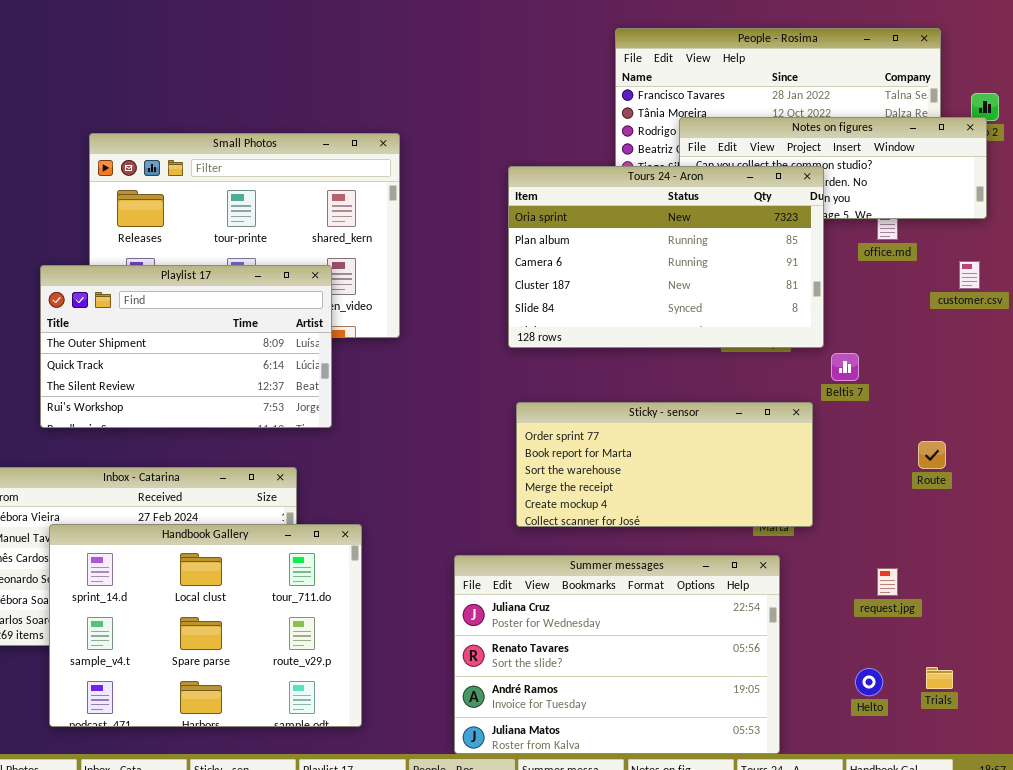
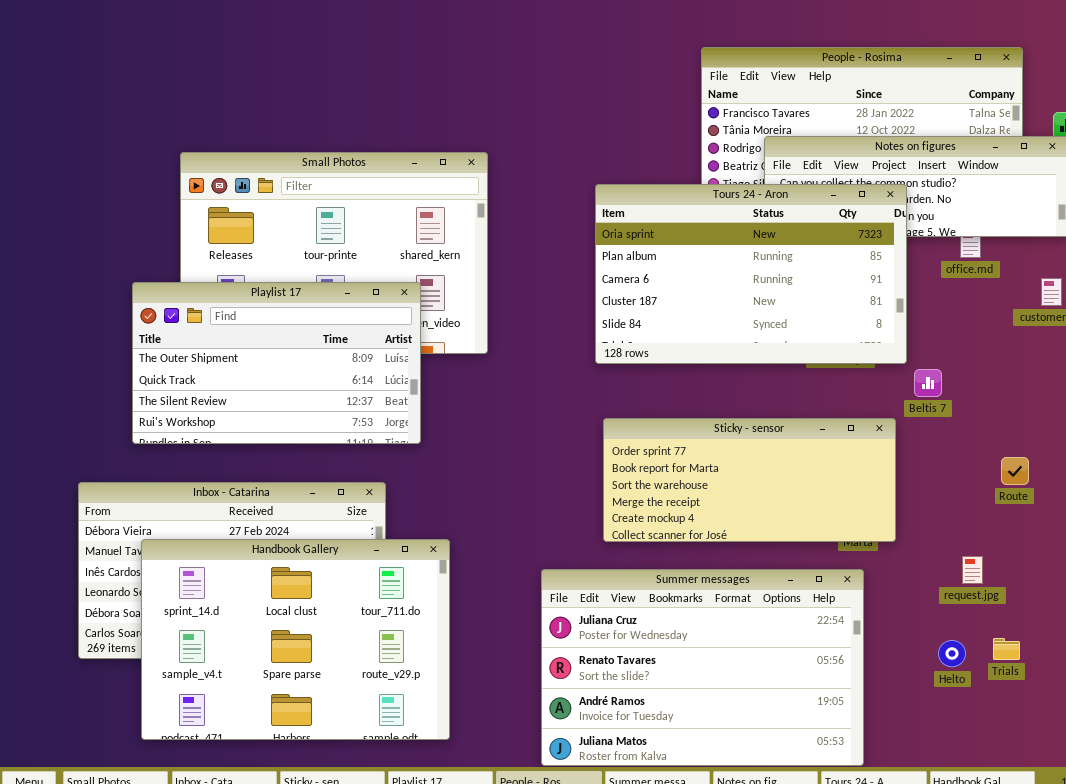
request.jpg: [877,568,898,596] -> [962,556,983,584], moved
Trials: [926,667,953,689] -> [993,638,1020,660], moved
Helto: [855,668,883,696] -> [938,640,966,667], moved

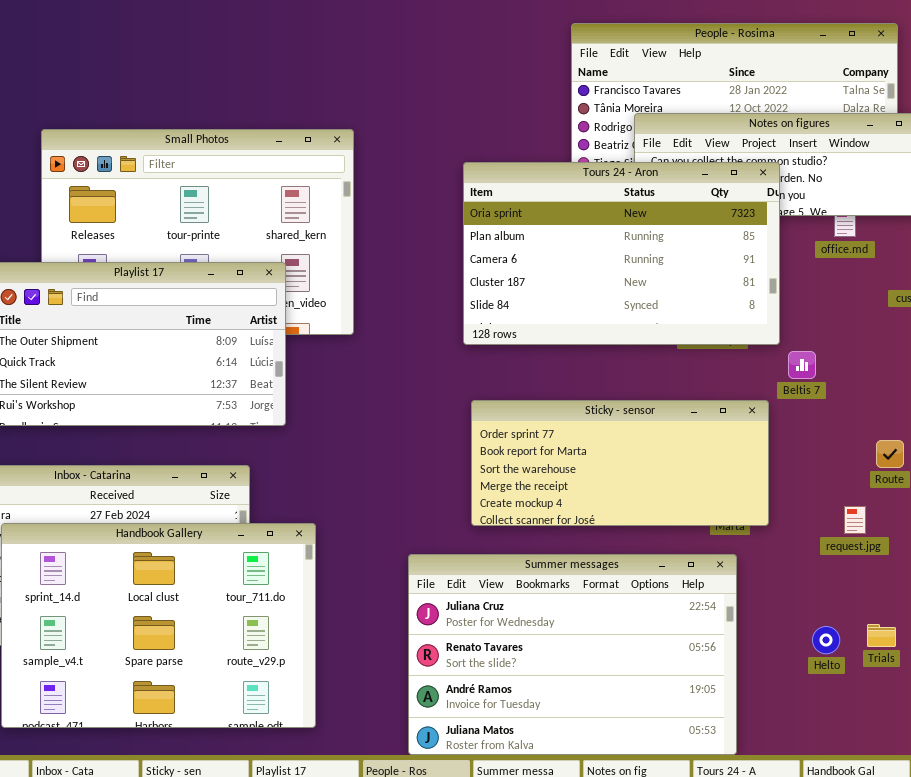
request.jpg: [962,556,983,584] -> [844,506,866,534], moved

